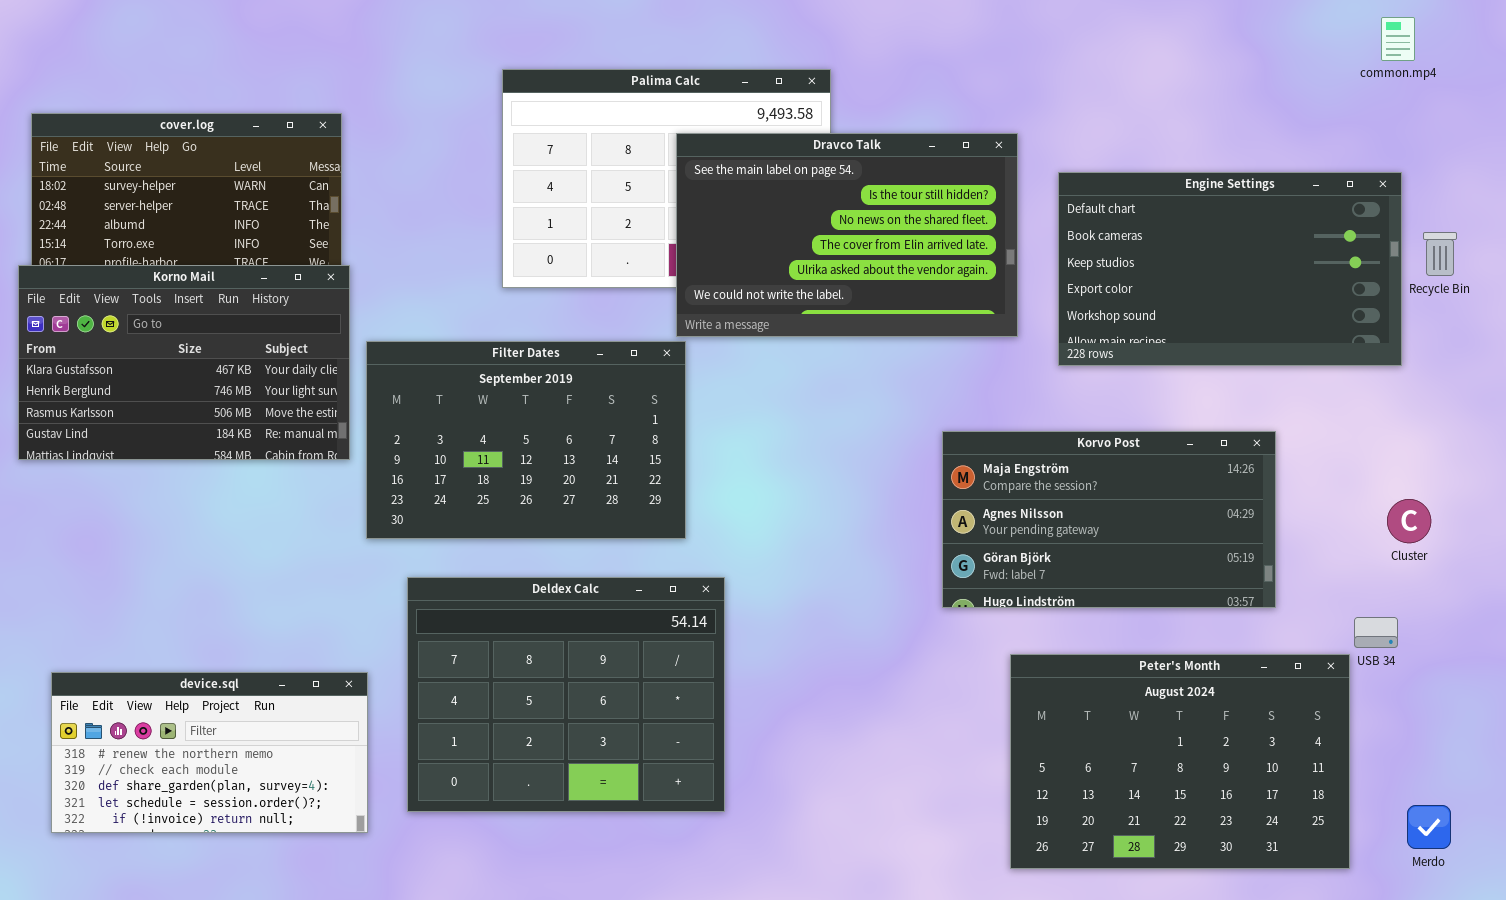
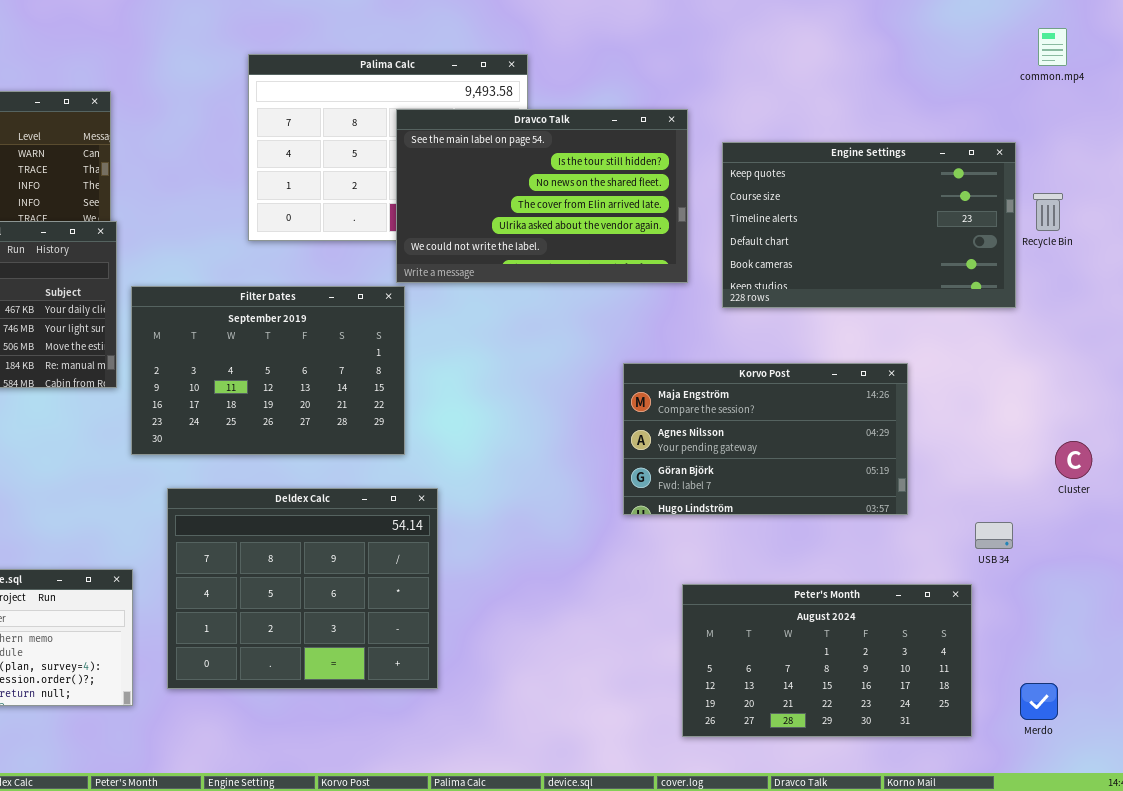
common.mp4: [1381,17,1415,61] -> [1038,28,1067,66], moved
Engine Settings: [1058,172,1402,366] -> [722,142,1016,308], scrolled up 3 rows
Cluster: [1387,499,1431,543] -> [1055,441,1092,479], moved
Peter's Month: [1010,654,1350,869] -> [682,584,972,737], resized

